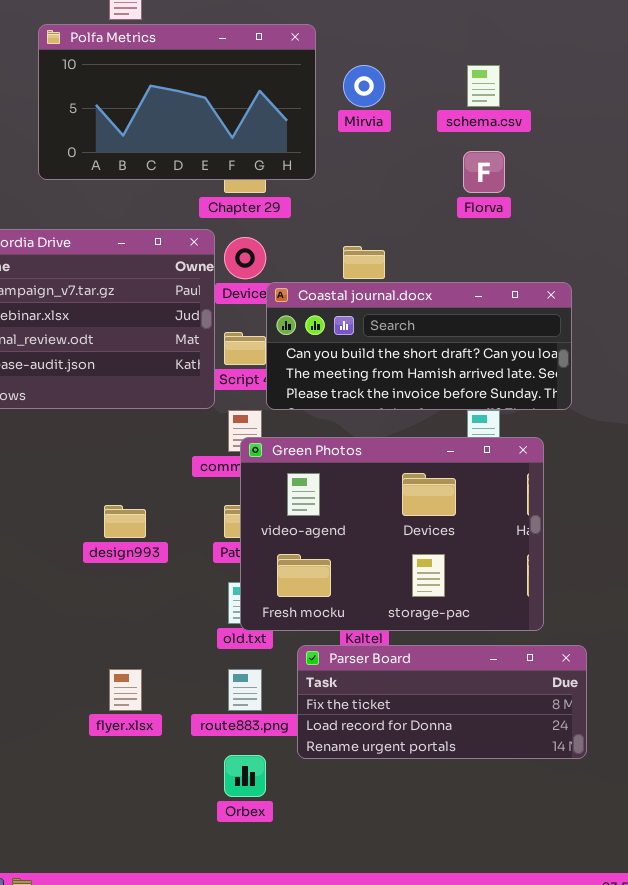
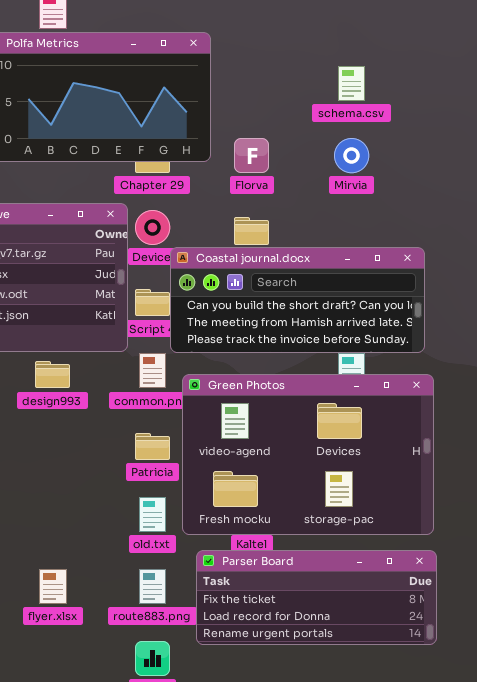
Mirvia: [343,65,385,107] -> [334,138,369,173], moved
Florva: [463,151,505,193] -> [234,138,269,173], moved
Green Photos: [240,437,544,631] -> [182,374,434,535], moved
design993: [104,505,146,538] -> [35,361,70,388], moved

